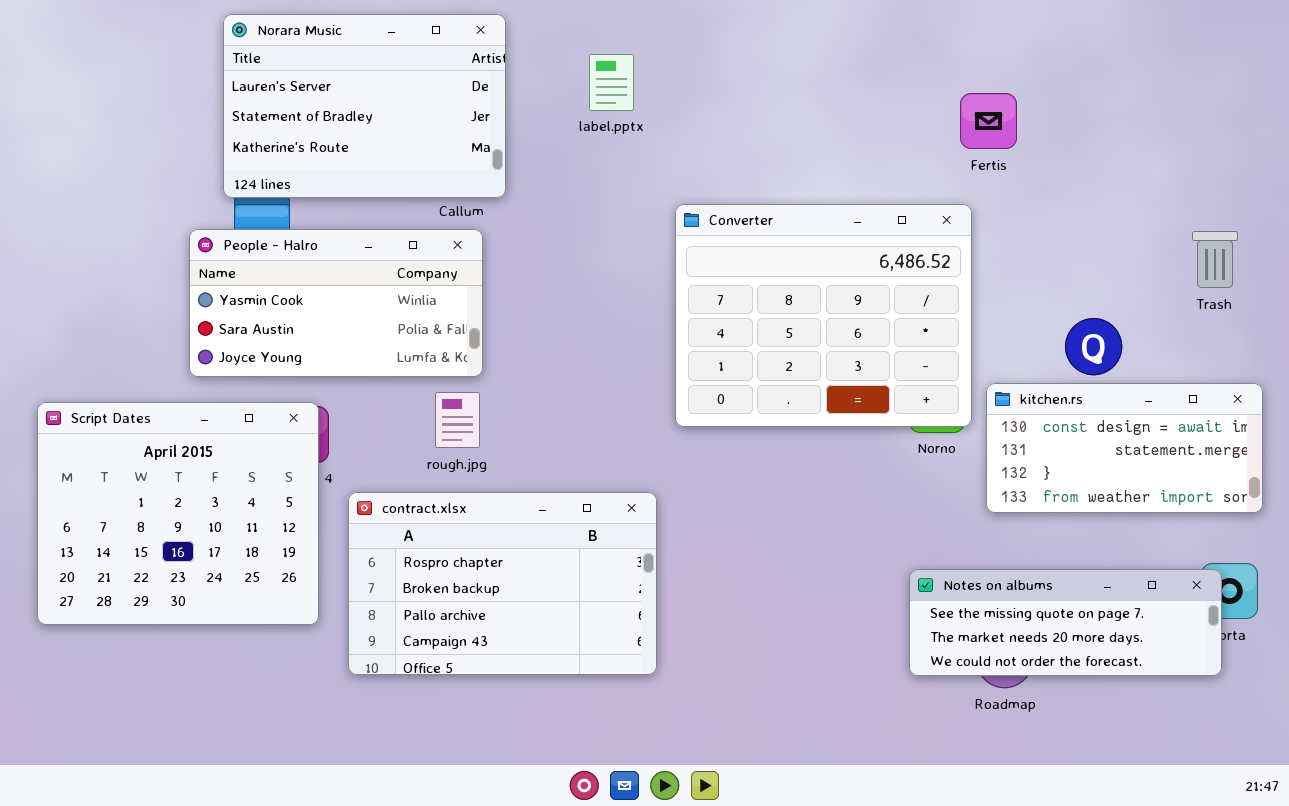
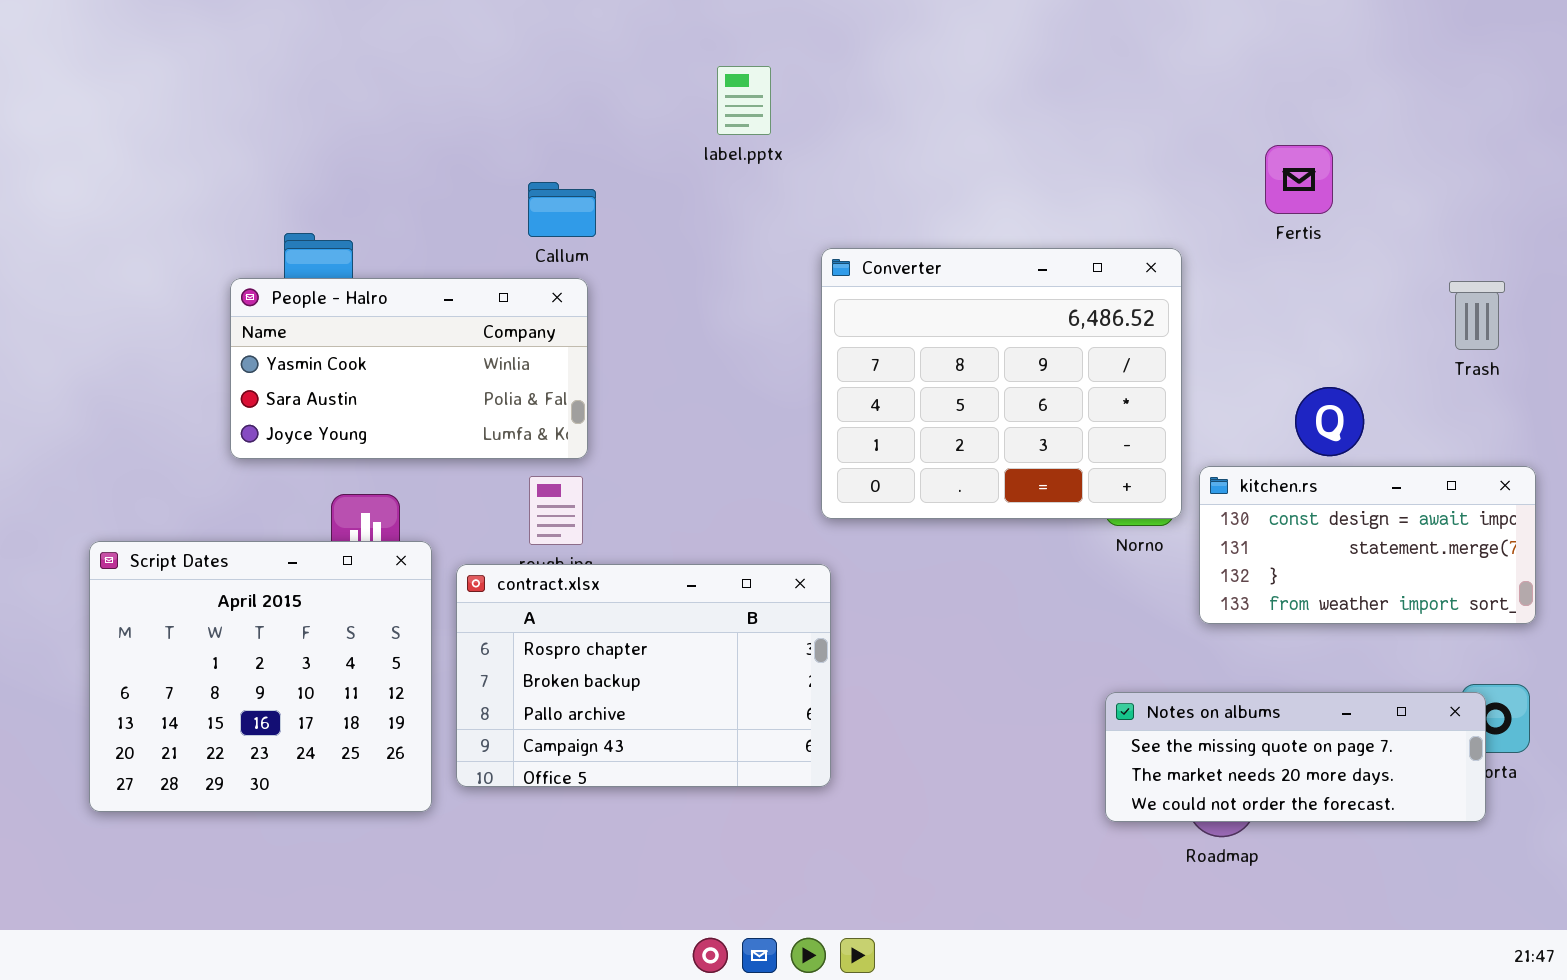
Norara Music: [223,14,506,198] -> none, closed
Fertis: [960,93,1017,149] -> [1265,145,1333,214], moved
Script Dates: [37,402,319,625] -> [89,541,432,812], moved
contract.xlsx: [348,492,657,675] -> [456,564,831,787], moved

